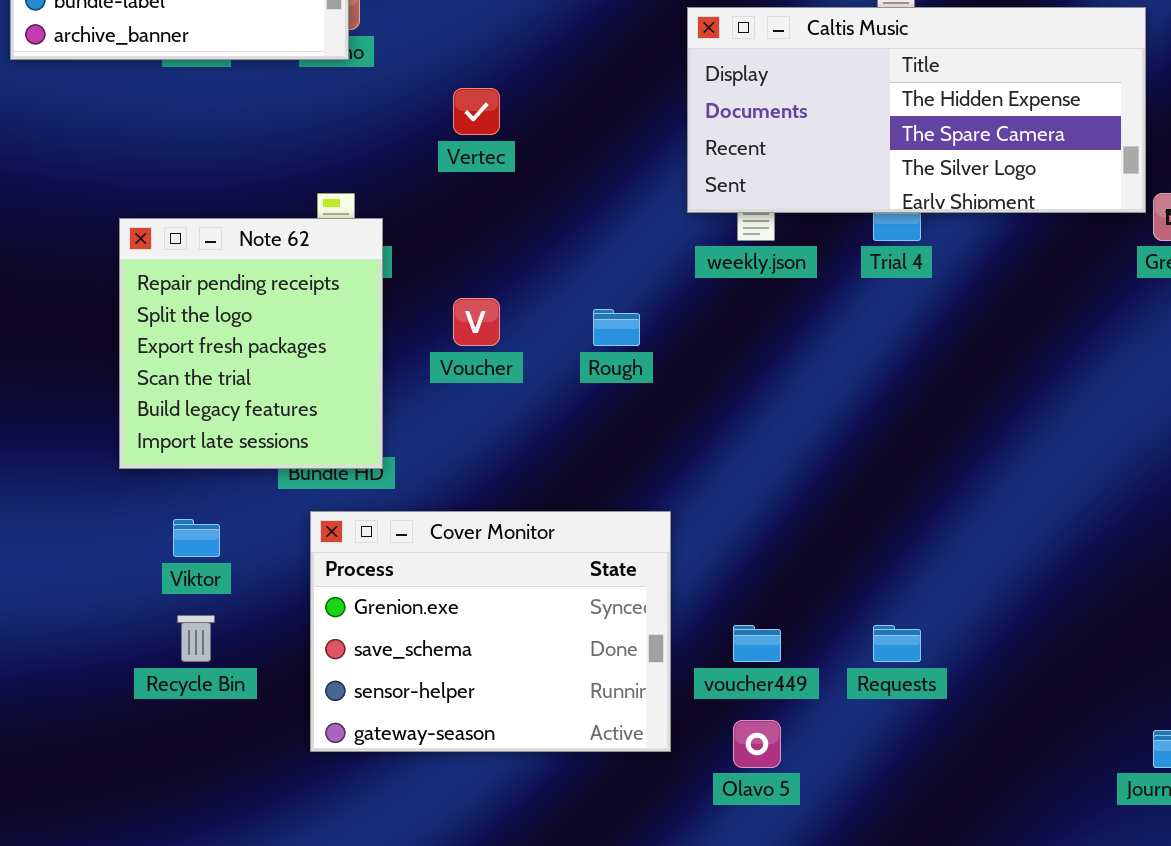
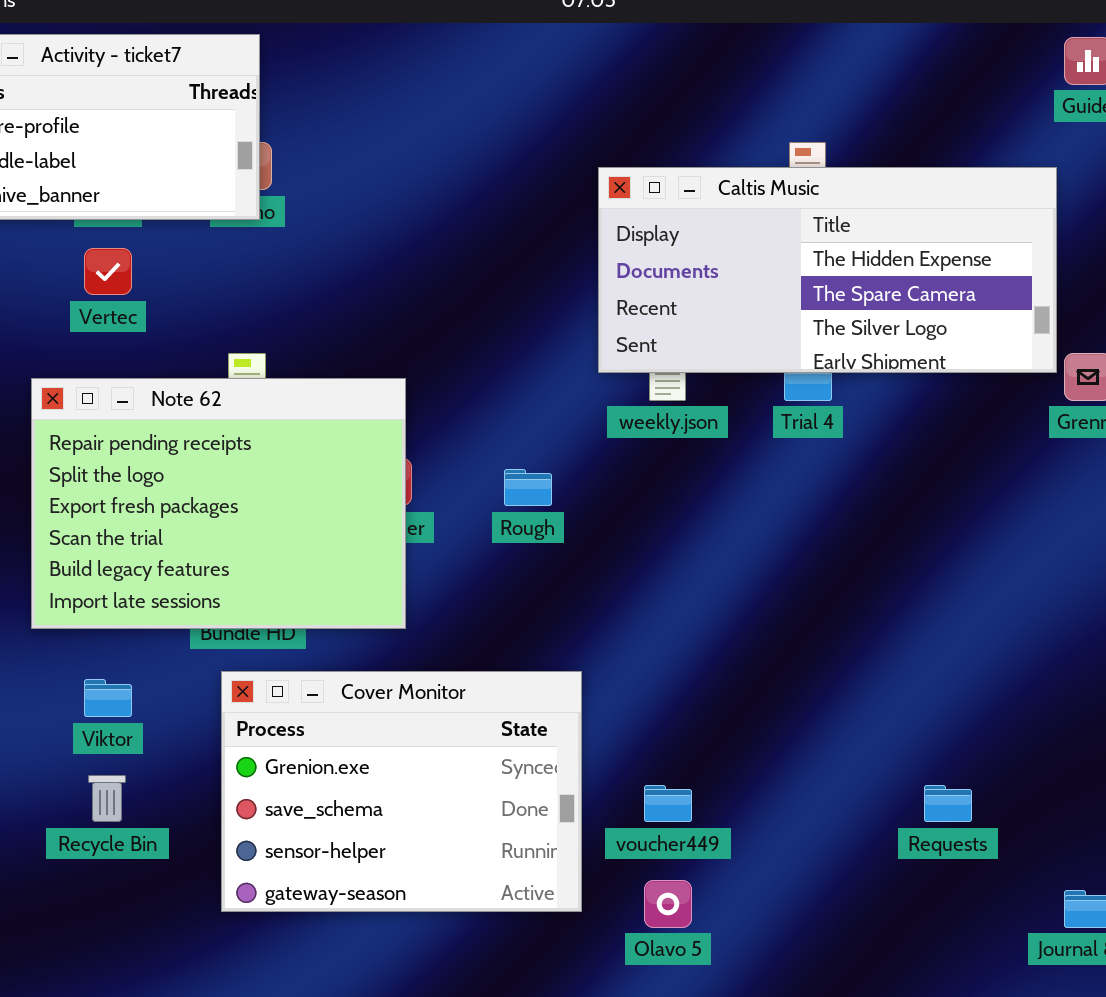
Vertec: [453,88,500,135] -> [84,248,132,295], moved
Note 62: [119,218,383,469] -> [31,378,406,629], resized
Requests: [873,625,921,662] -> [924,785,972,822], moved

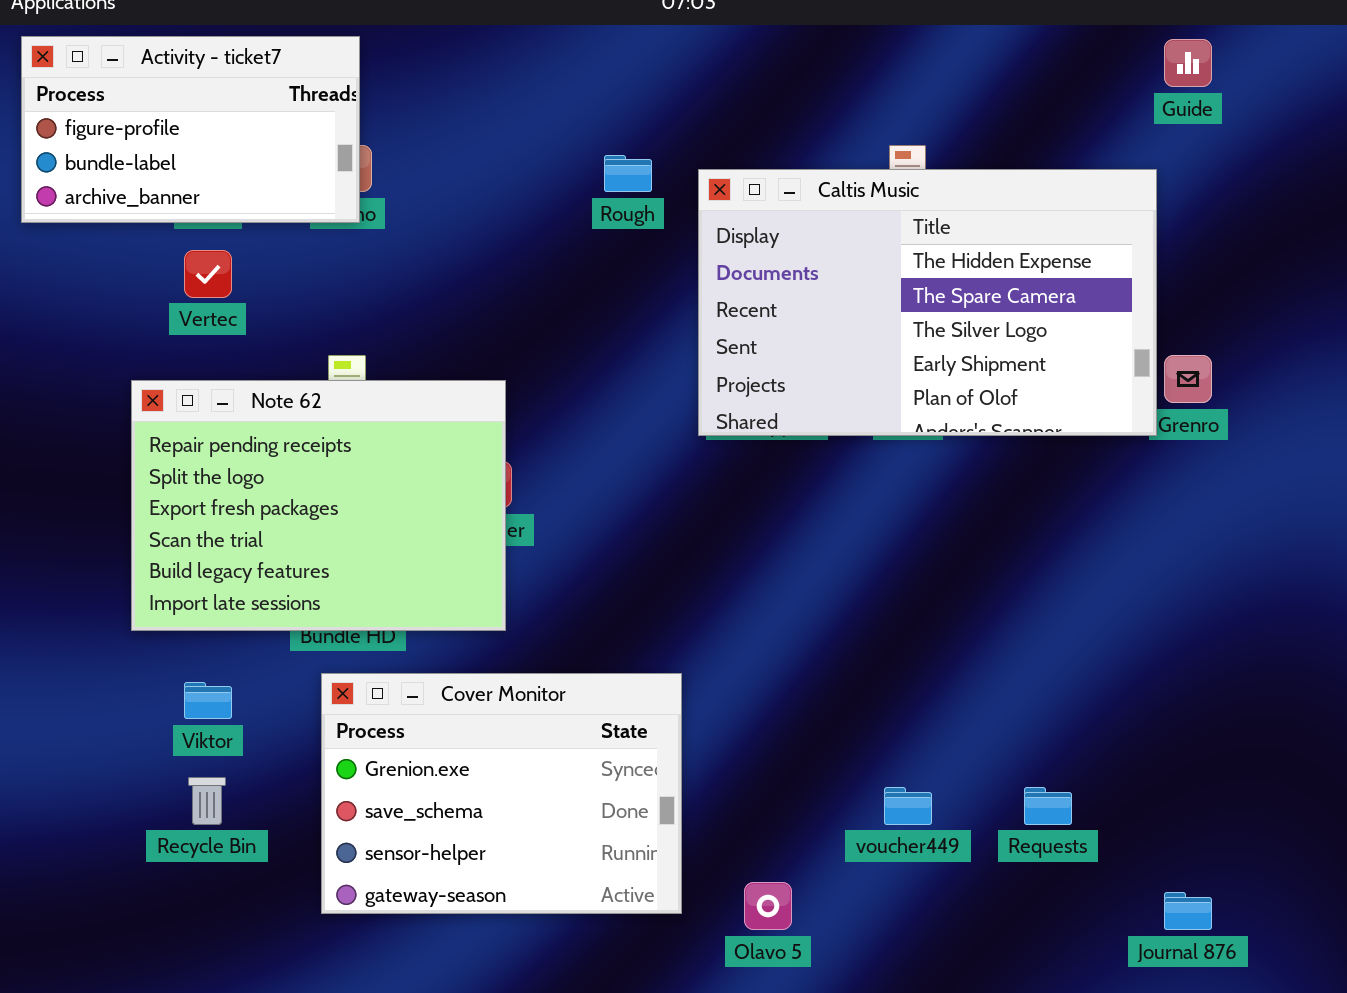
Caltis Music: [598,167,1057,373] -> [698,169,1157,436], resized
Rough: [504,469,552,506] -> [604,155,652,192], moved
voucher449: [644,785,692,822] -> [884,787,932,825], moved

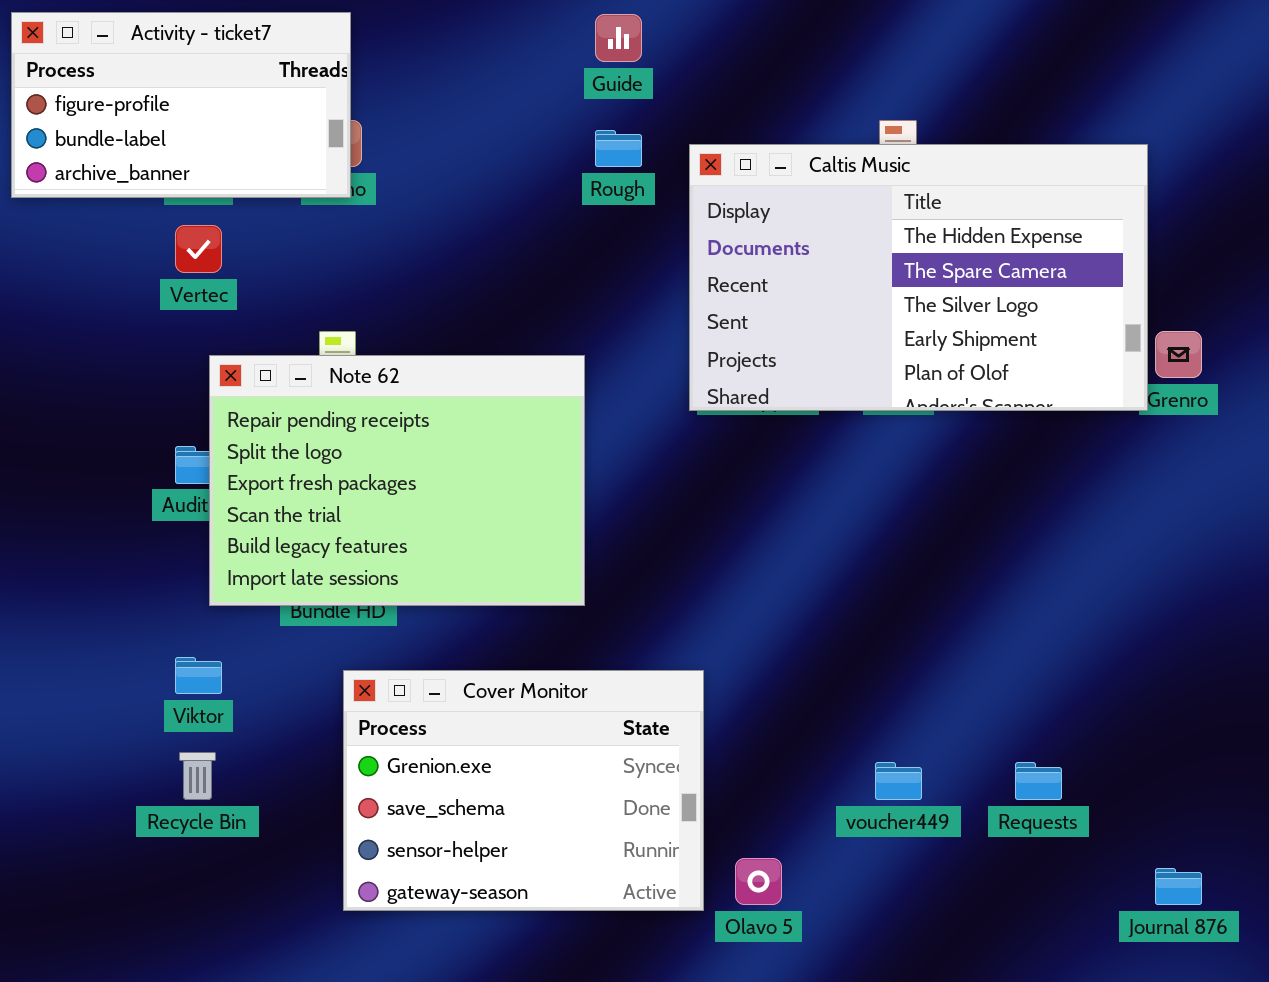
Guide: [1164,39,1212,87] -> [595,14,642,62], moved
Note 62: [131,380,506,631] -> [209,355,585,606], moved
Cover Monitor: [321,673,682,914] -> [343,670,704,911], moved

